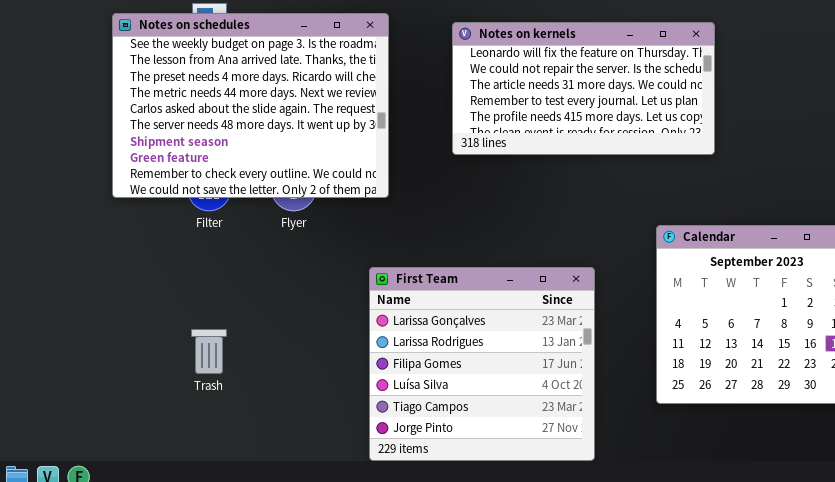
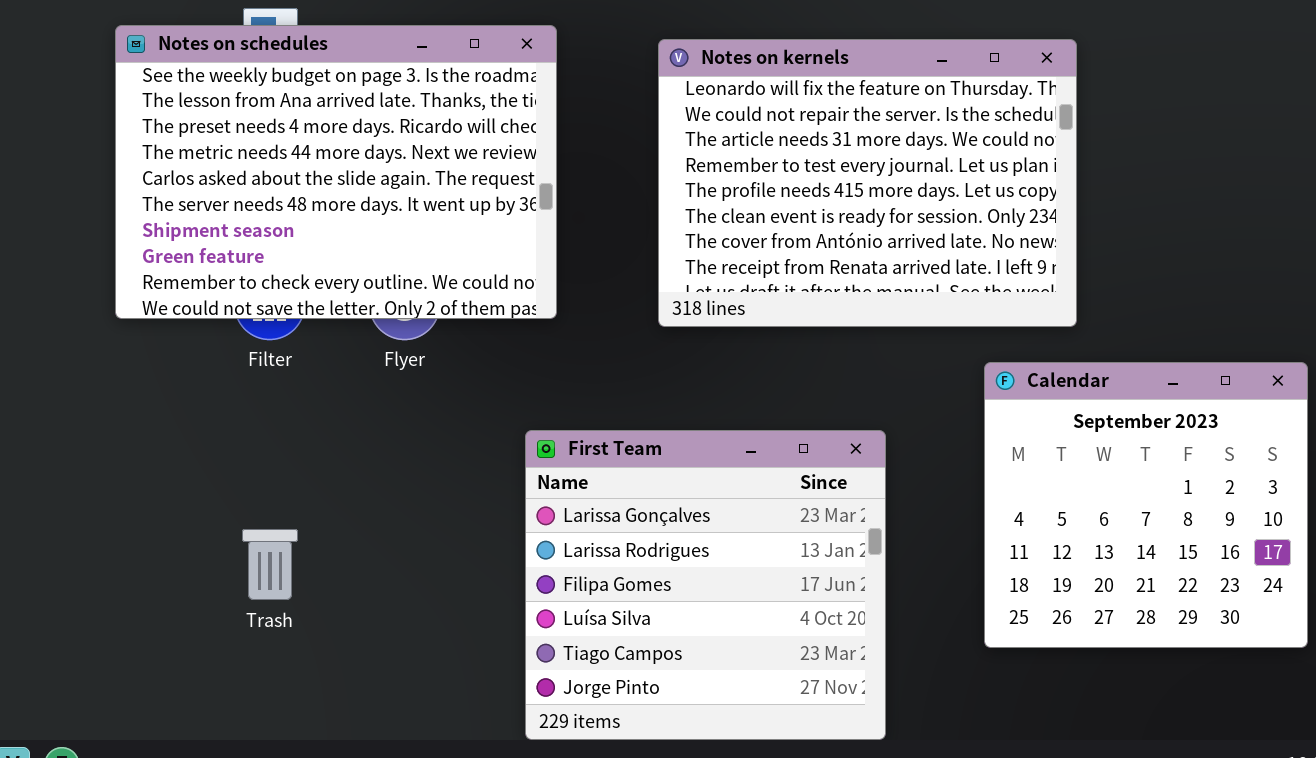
Notes on kernels: [452,22,715,155] -> [658,39,1077,327], resized

